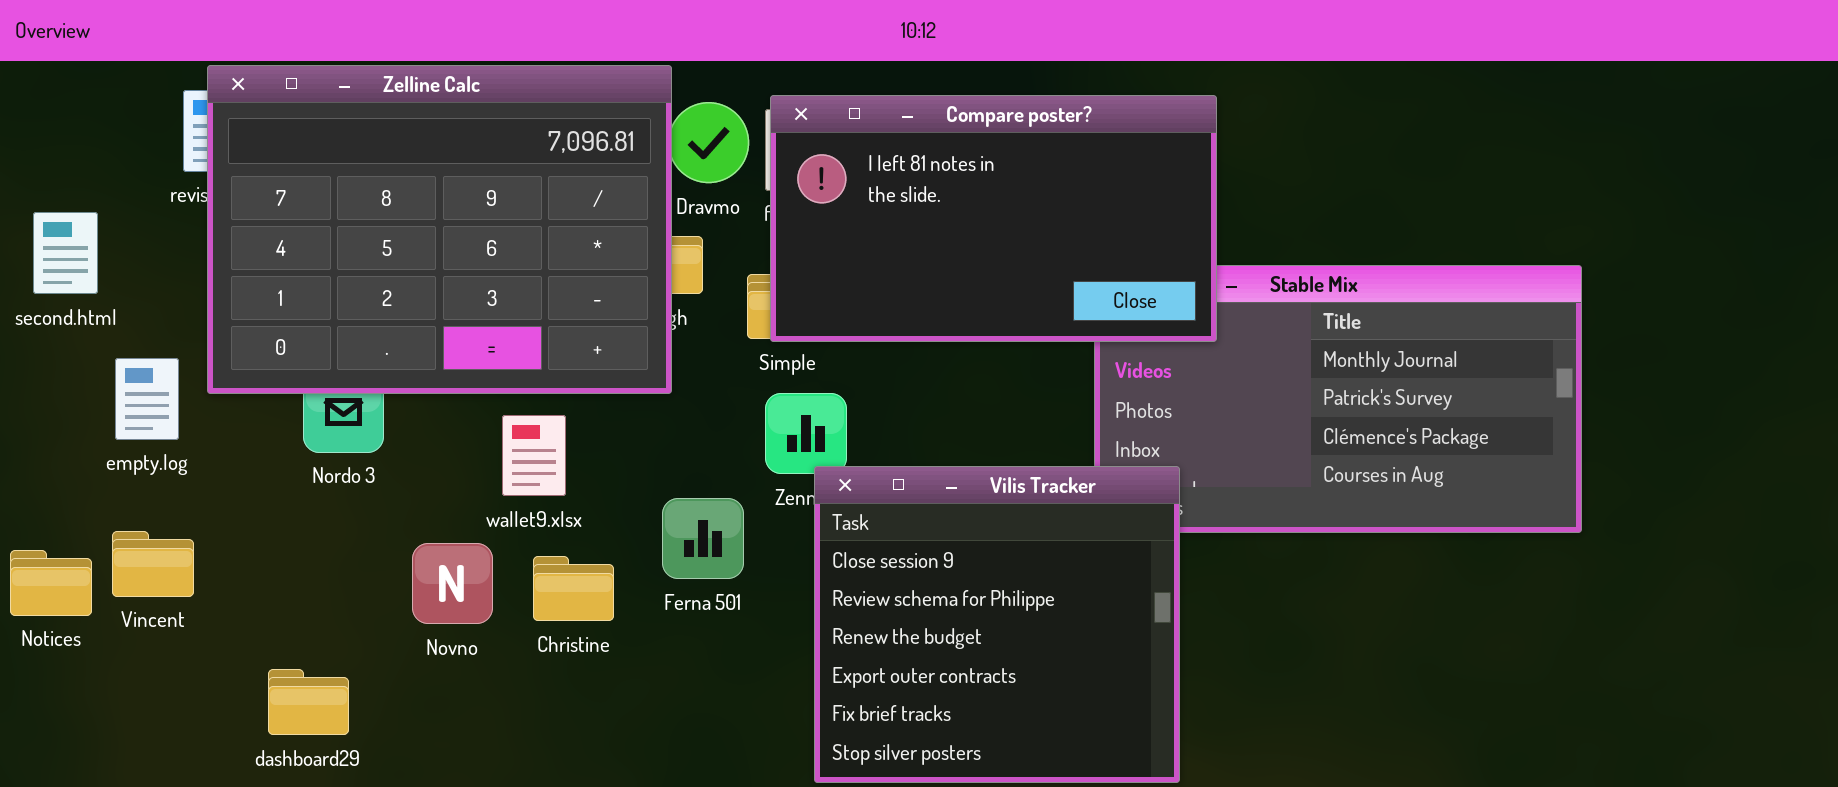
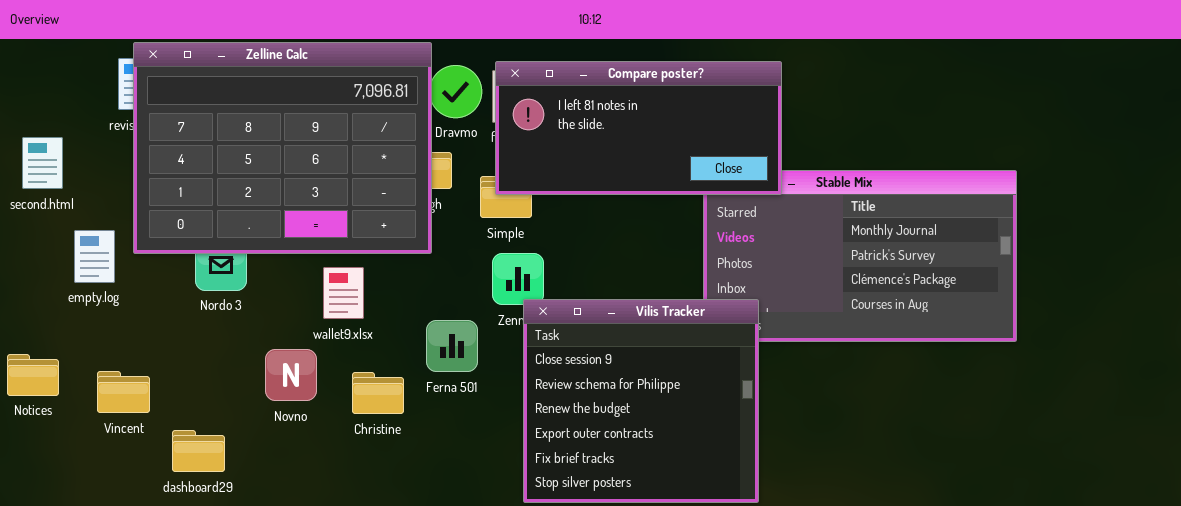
Compare poster?: [770,95,1217,342] -> [495,61,782,195], resized
Vincent: [112,531,194,597] -> [97,371,150,413], moved
Christine: [533,556,614,621] -> [352,372,404,414], moved

